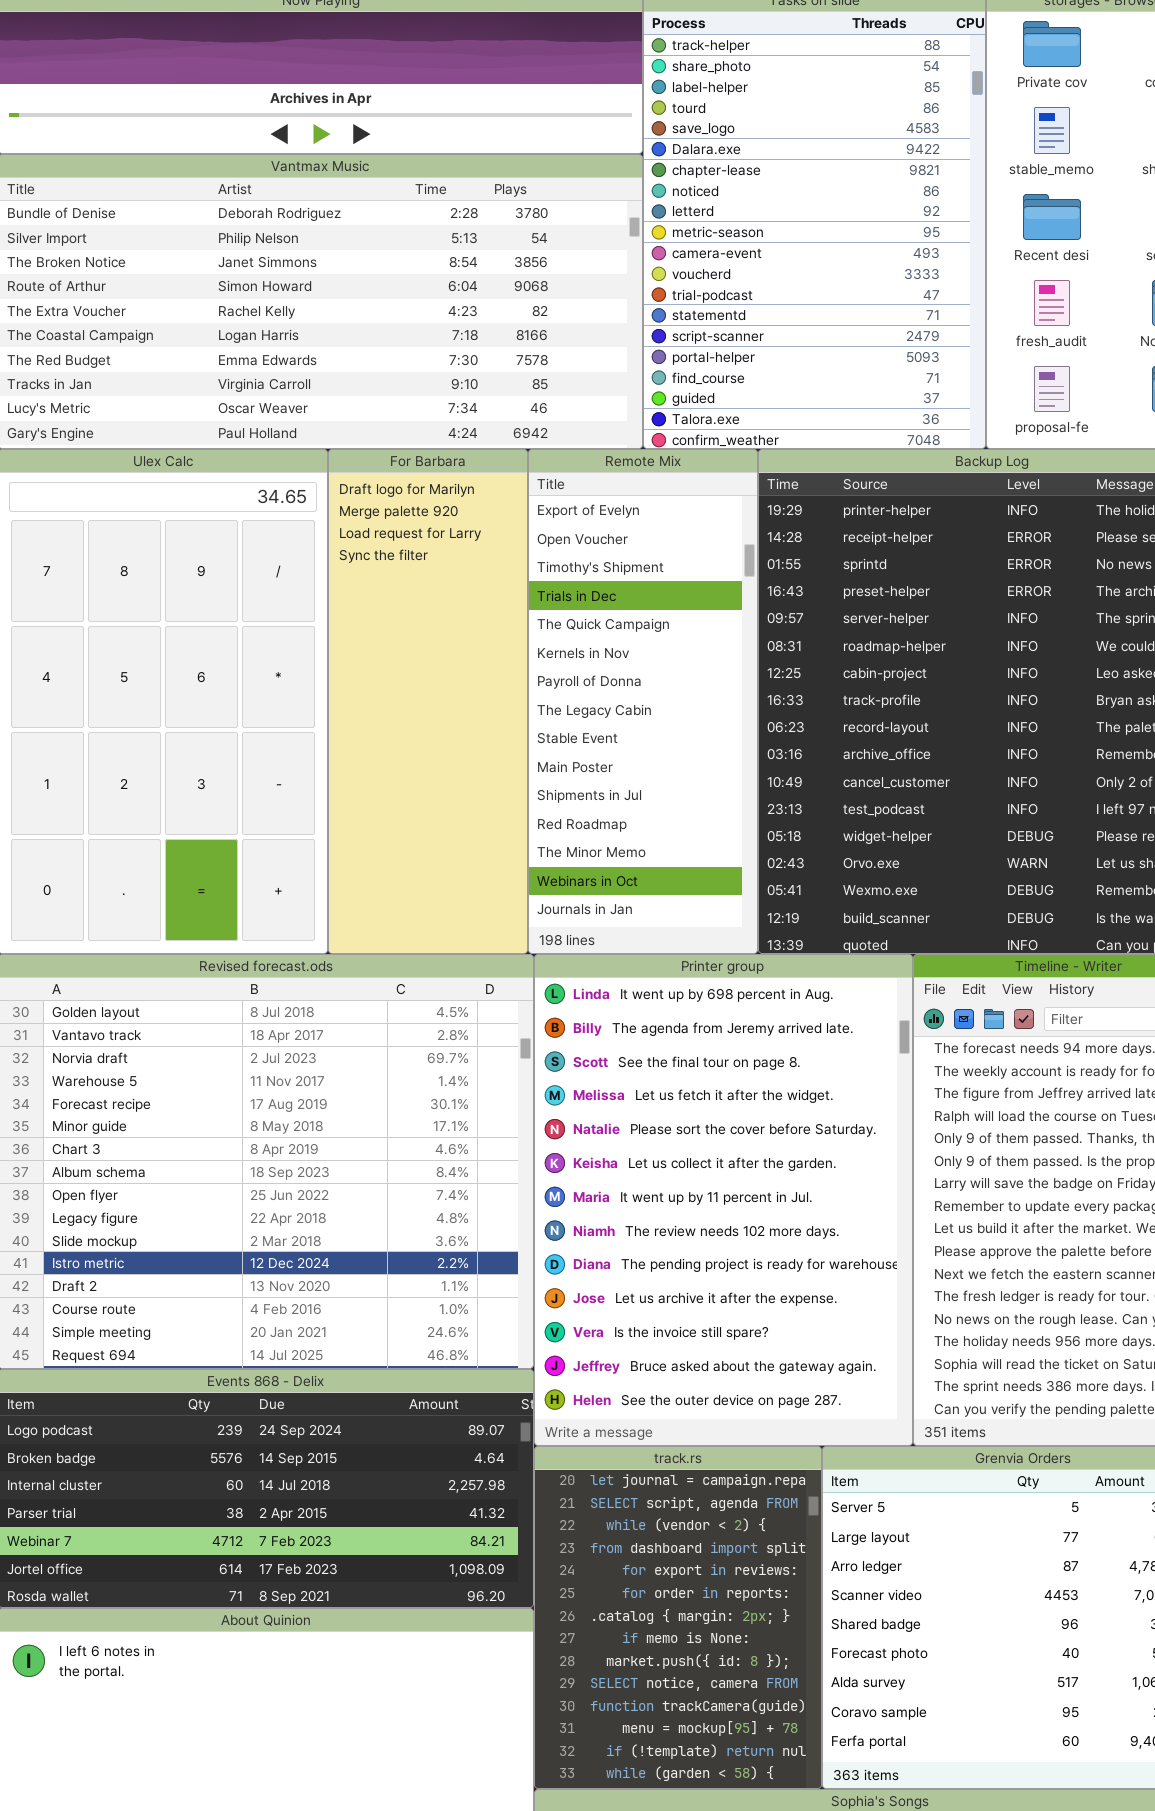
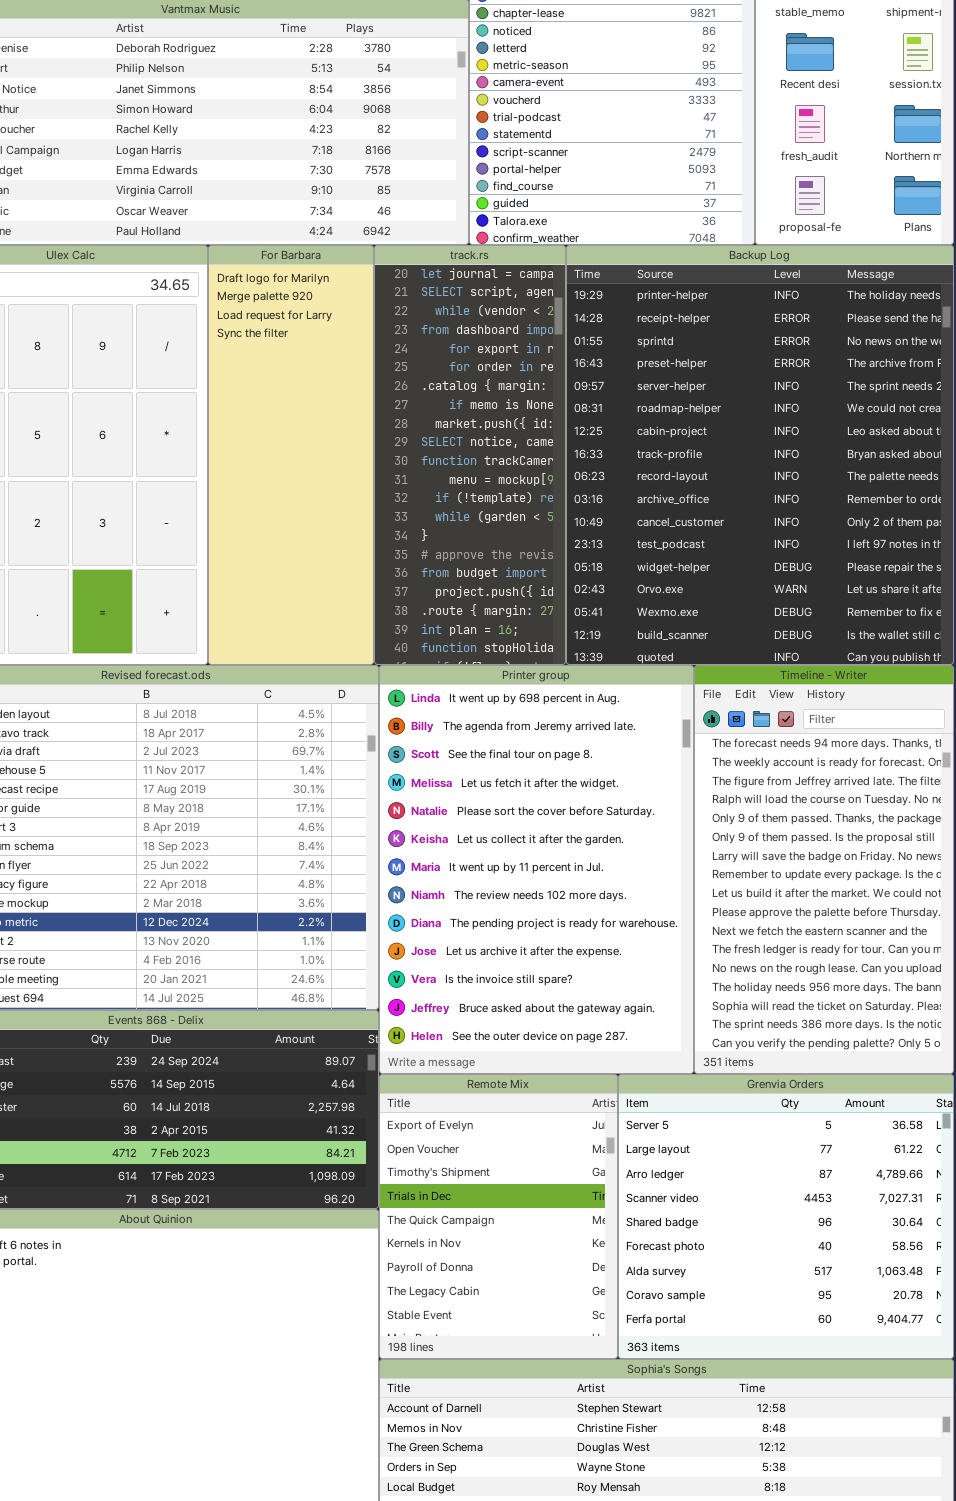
Remote Mix: [528,449,758,954] -> [379,1074,618,1359], moved, resized
track.rs: [534,1446,822,1789] -> [374,245,566,665], moved, resized

